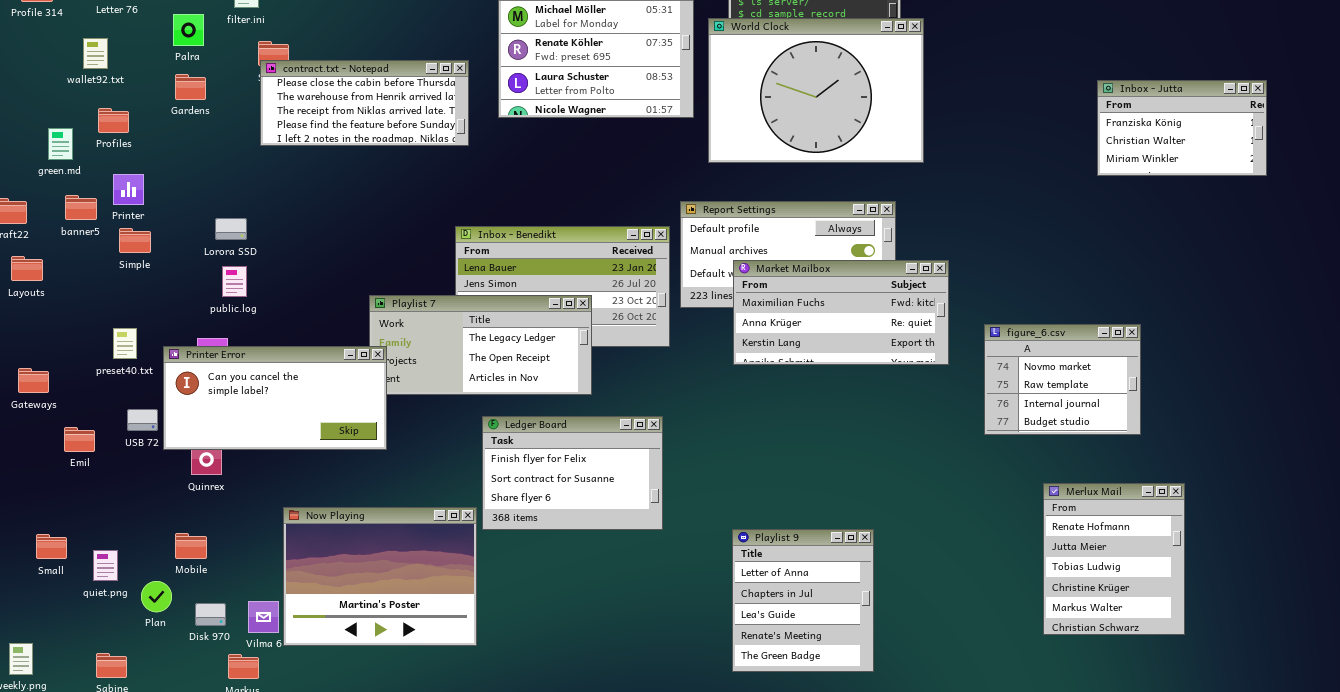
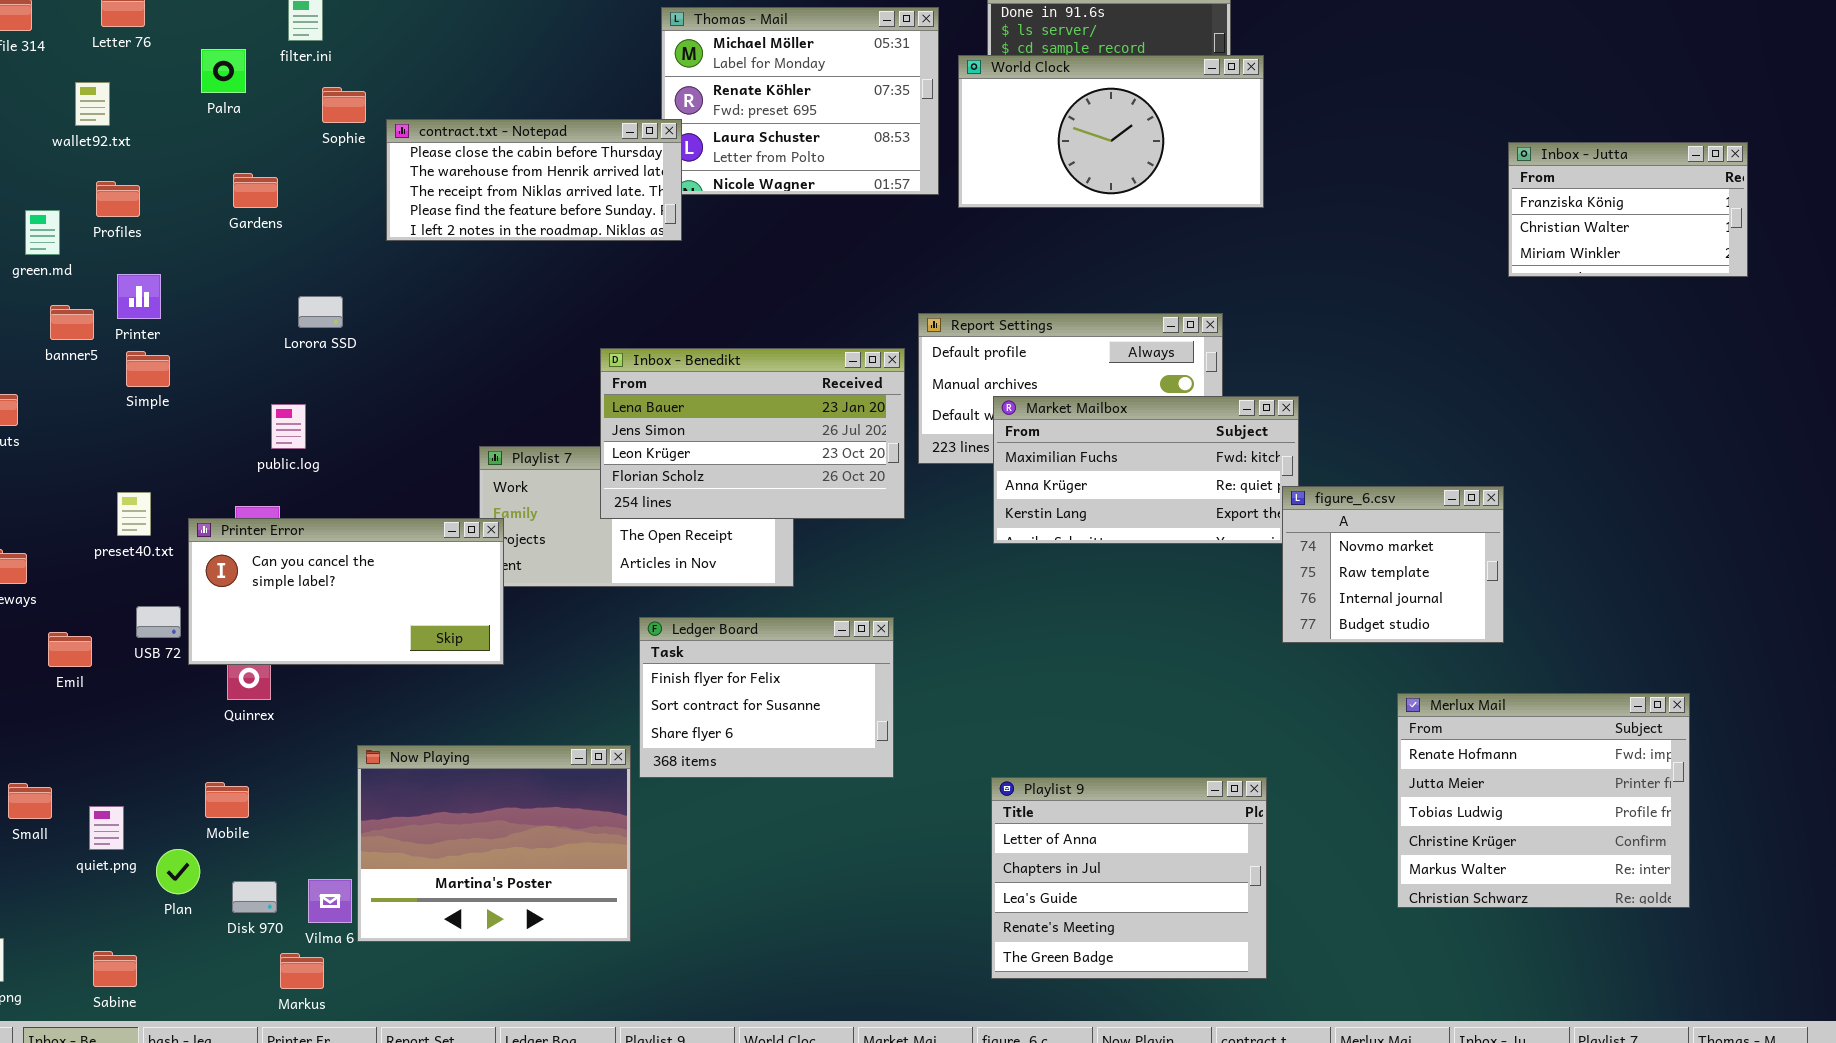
World Clock: [708,18,924,163] -> [958,55,1264,208], resized
contract.txt - Notepad: [260,60,469,146] -> [386,119,682,241], moved
Gardens: [175,74,206,100] -> [233,173,278,208], moved
Lorora SSD: [215,218,247,240] -> [298,296,343,328], moved
Inbox - Benedikt: [455,226,670,347] -> [600,348,905,519], raised
figure_6.csv: [984,324,1141,435] -> [1282,486,1504,643], moved
Merlux Mail: [1043,483,1185,635] -> [1397,693,1690,908], moved, resized
Playlist 9: [732,529,874,672] -> [991,777,1267,979], resized

